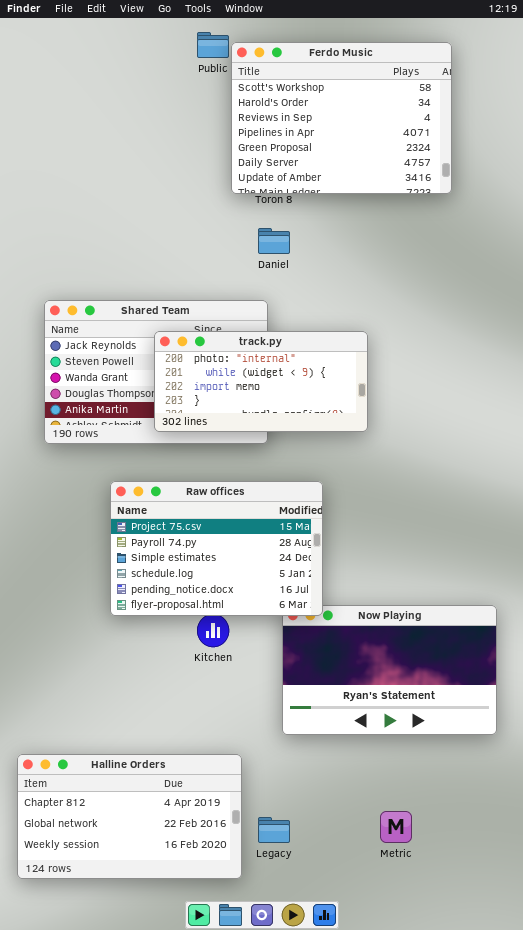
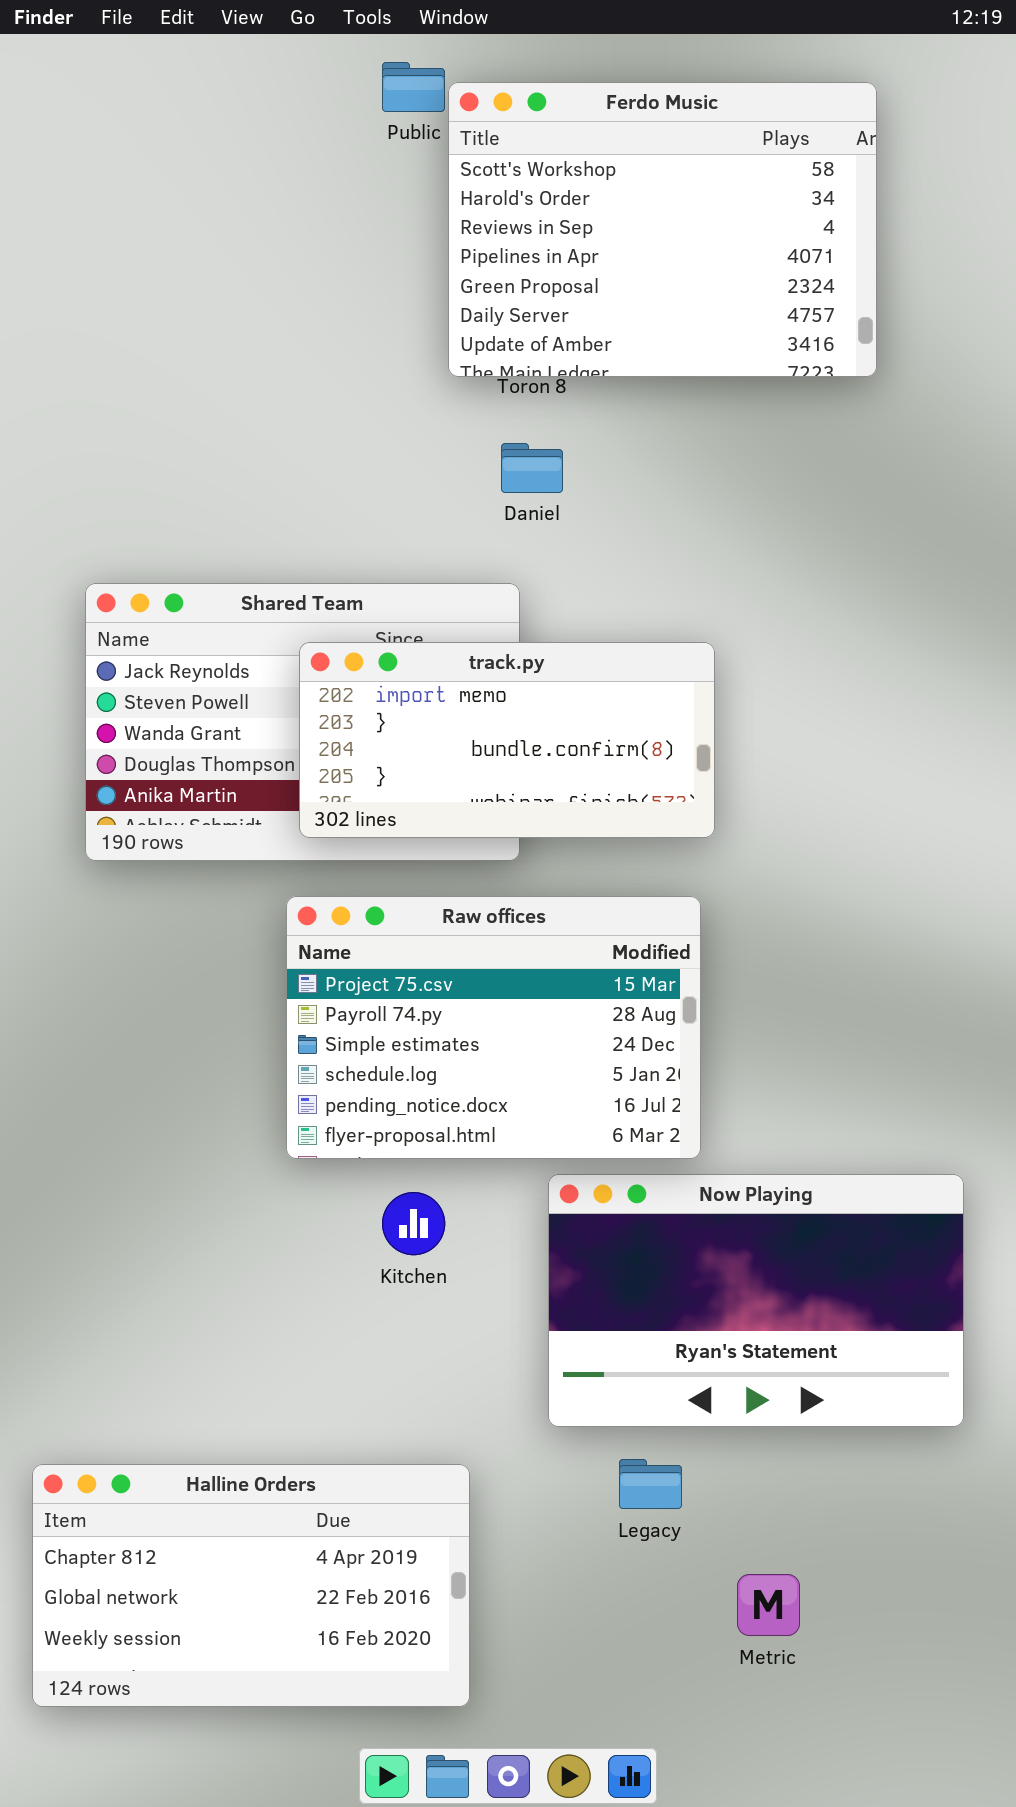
track.py: [154,331,368,432] -> [299,642,715,838], scrolled down 2 rows
Raw offices: [110,481,323,616] -> [286,896,701,1159], moved
Legacy: [258,817,290,843] -> [619,1459,682,1509], moved

